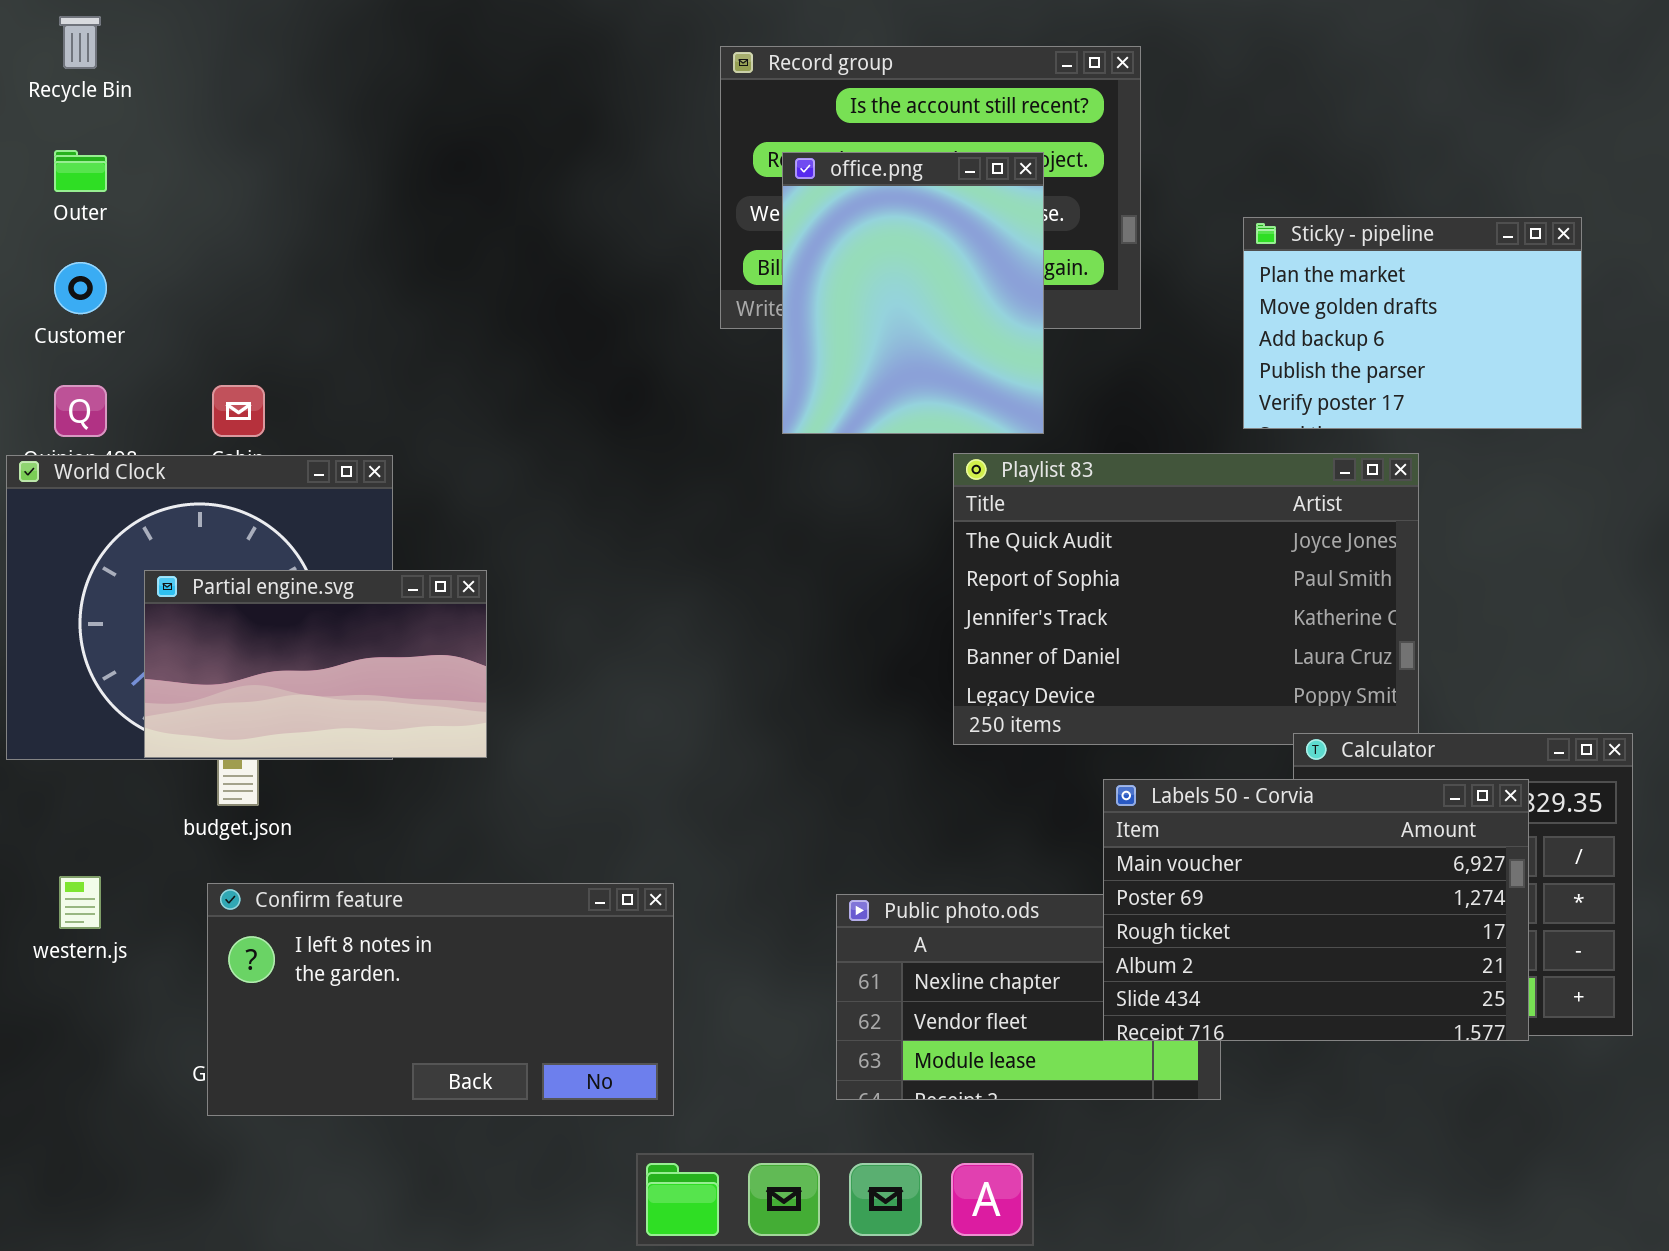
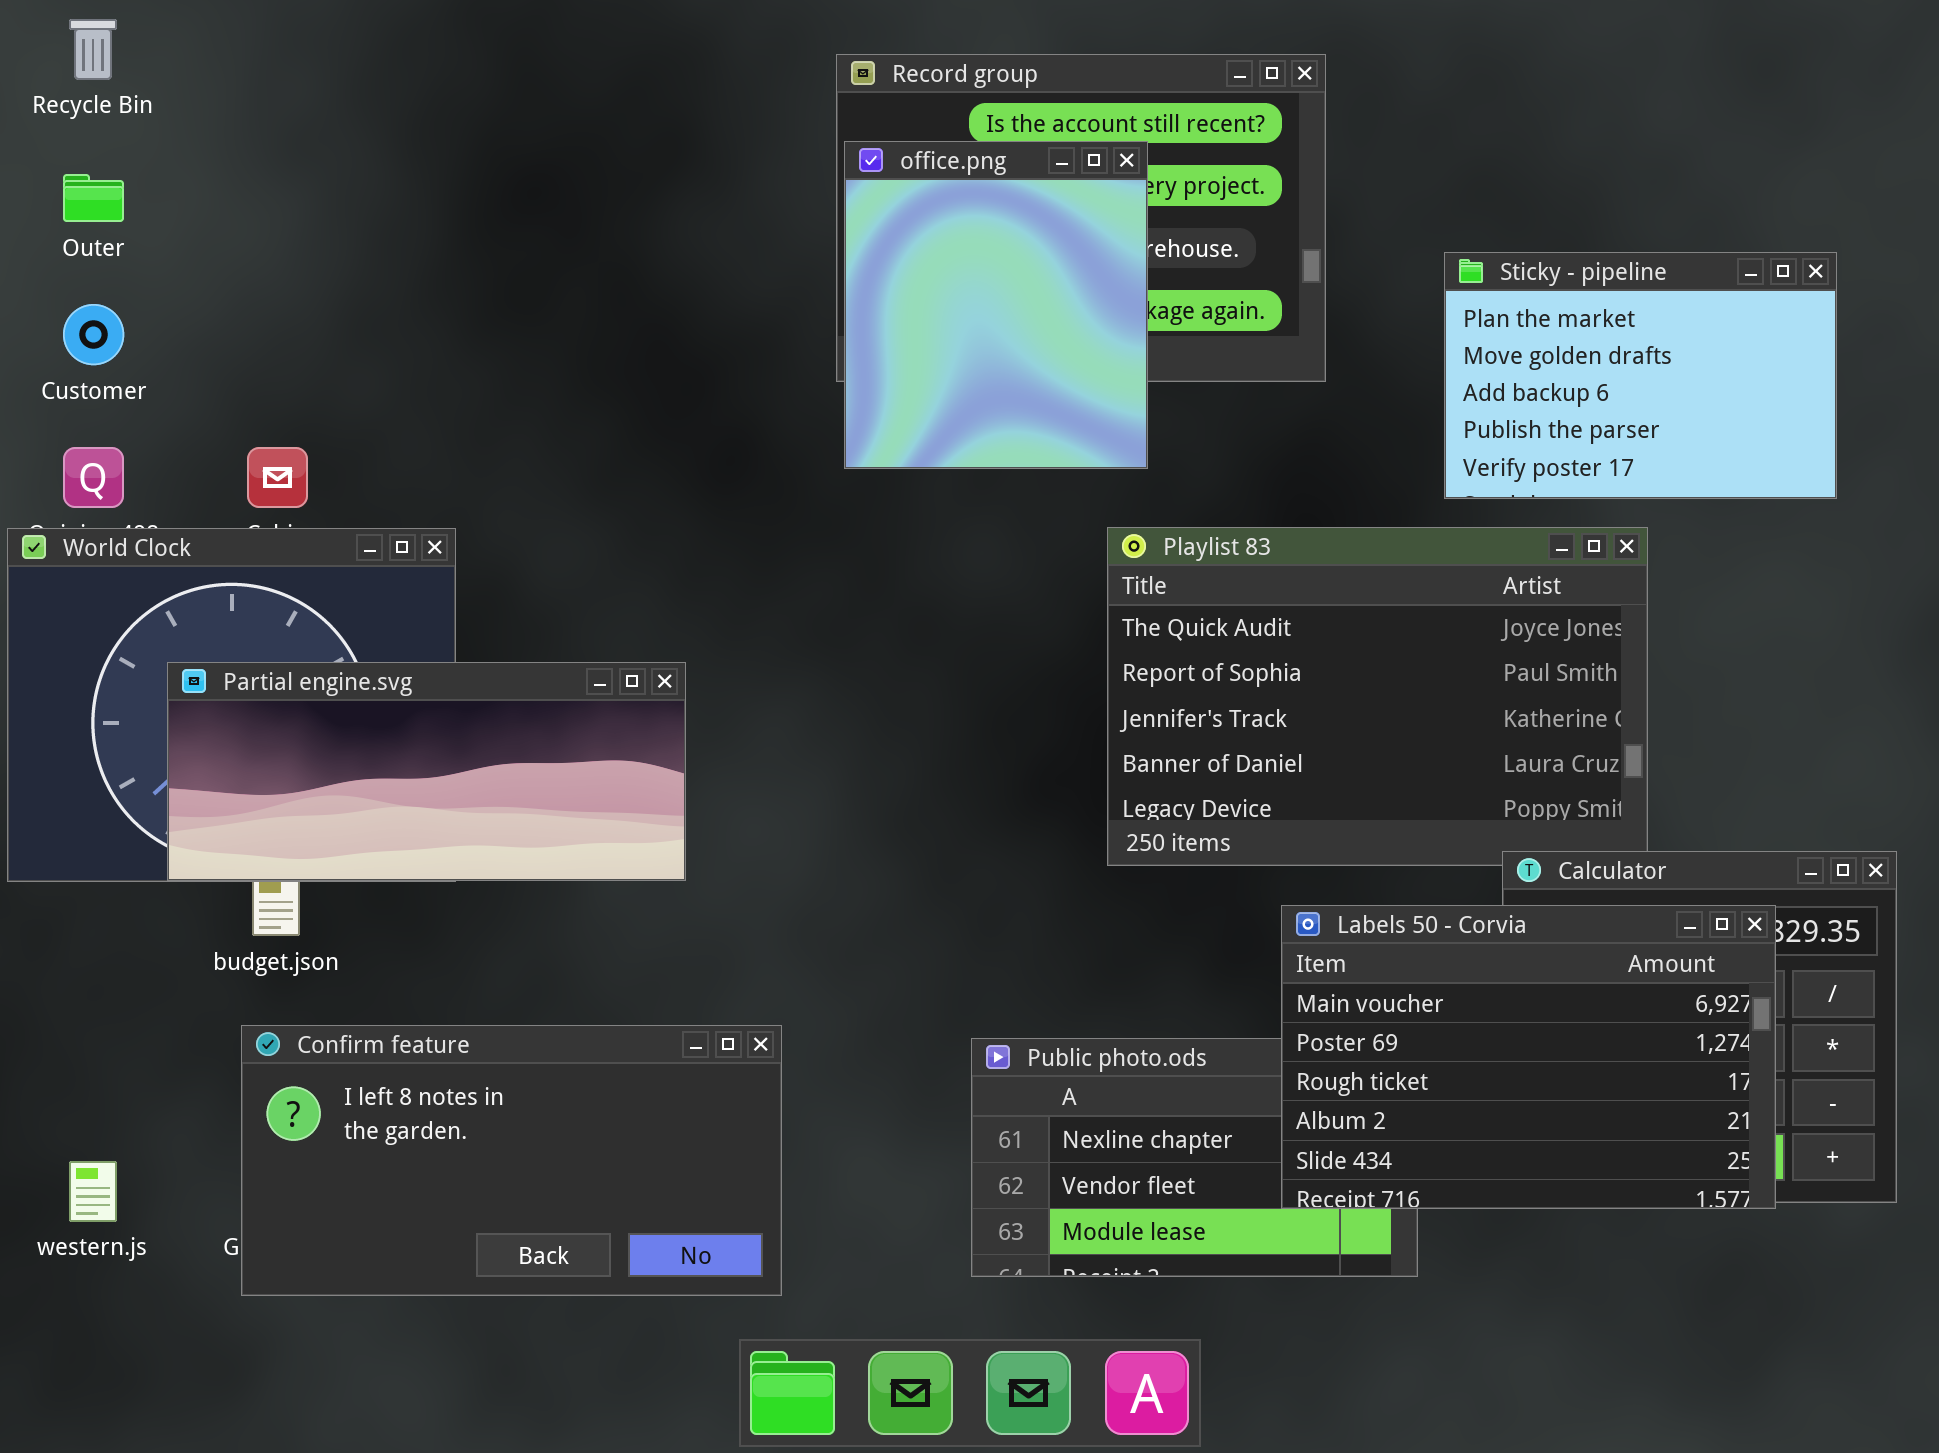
office.png: [782,152,1044,434] -> [844,141,1148,469], moved
Partial engine.svg: [144,570,487,758] -> [167,662,686,881], resized
western.js: [59,876,101,929] -> [69,1161,117,1222], moved

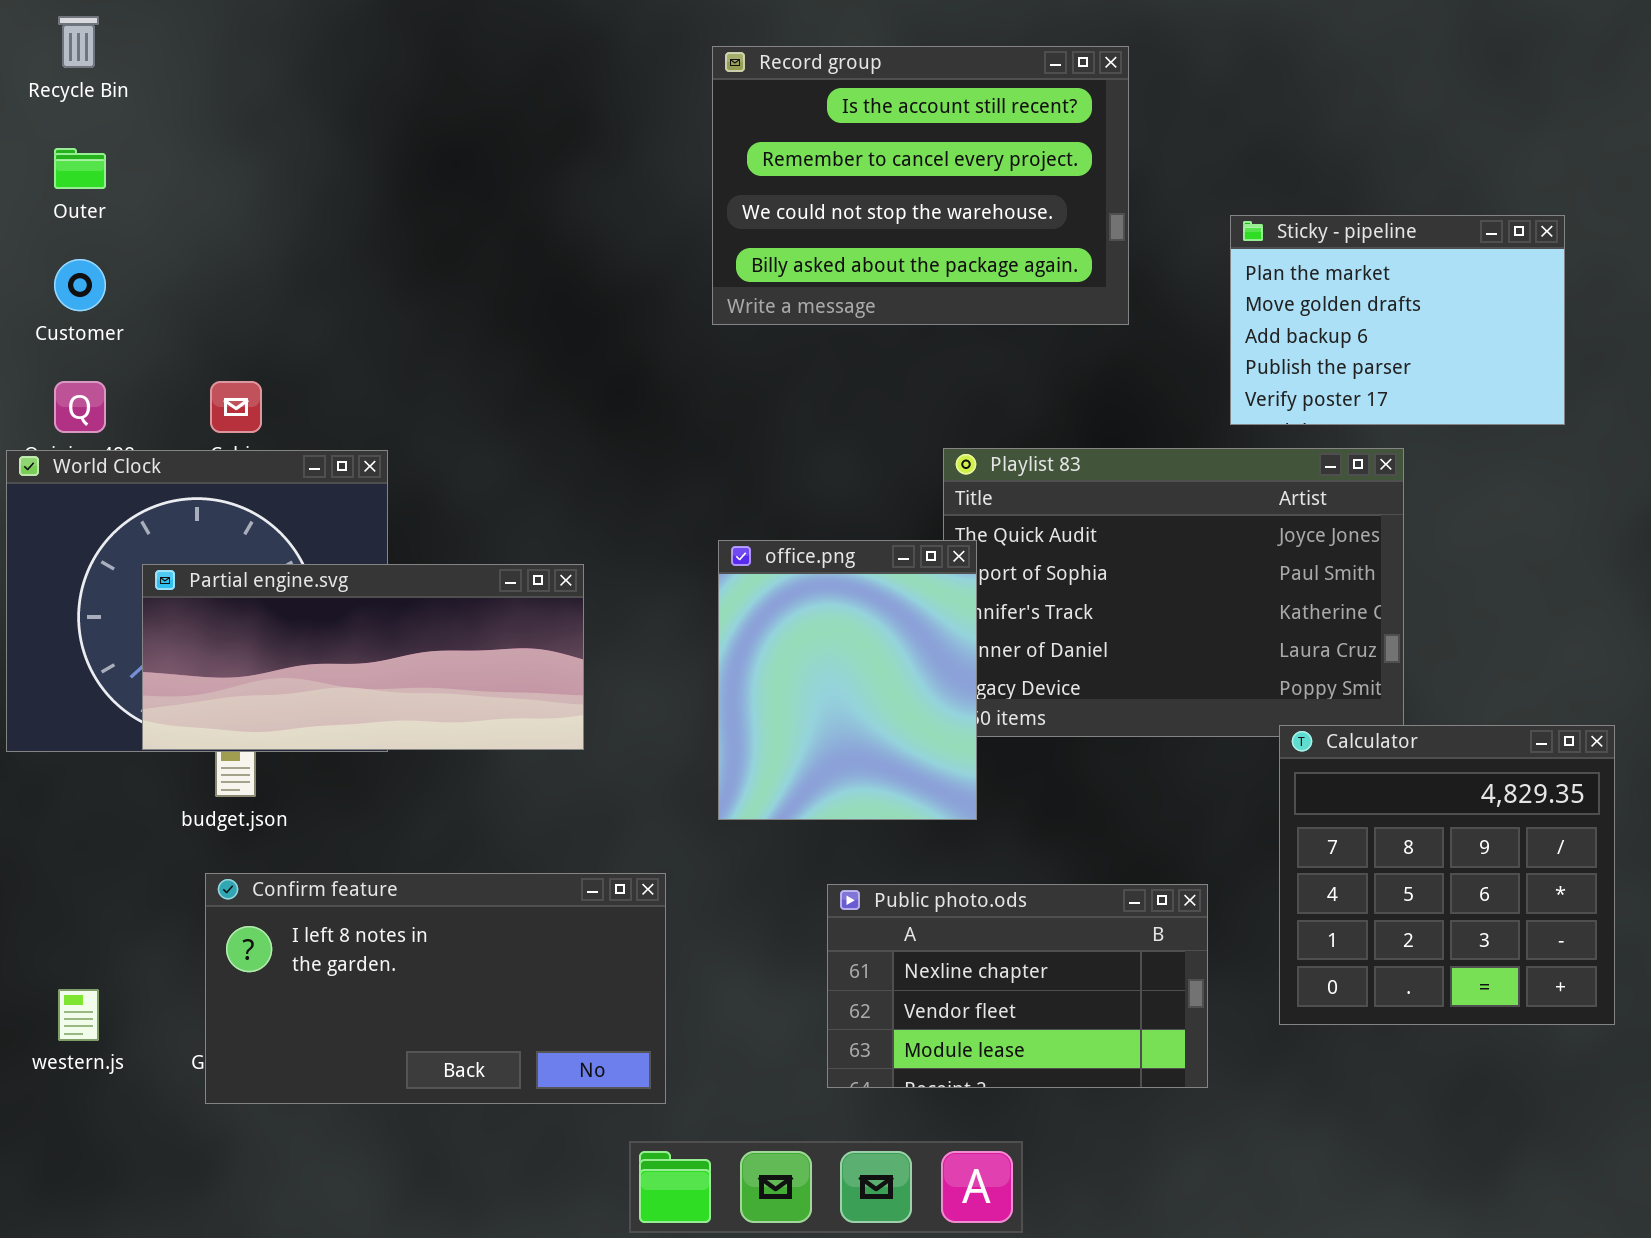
office.png: [844,141,1148,469] -> [718,540,977,820], moved
Labels 50 - Corvia: [1281,905,1776,1209] -> none, closed

